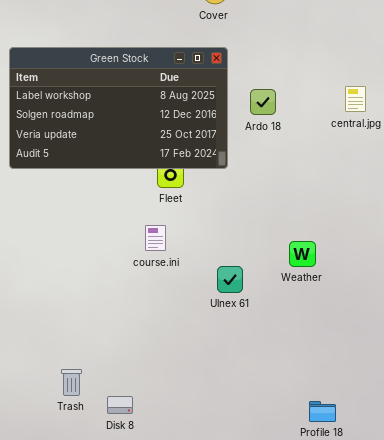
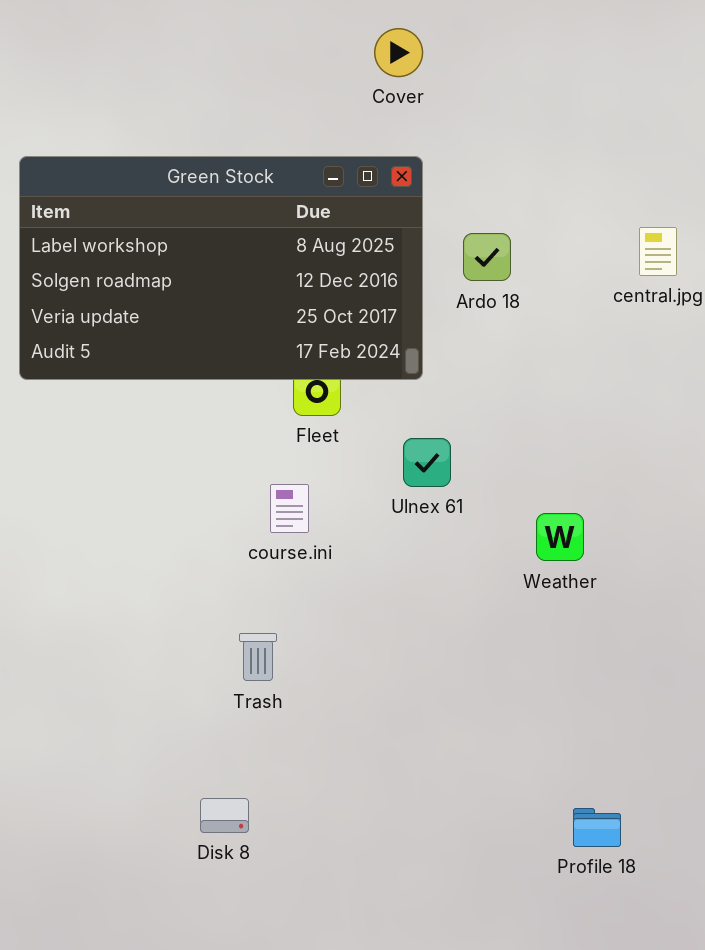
Ulnex 61: [217,266,243,293] -> [403,438,451,487], moved
Trash: [61,369,82,396] -> [239,633,277,681], moved

